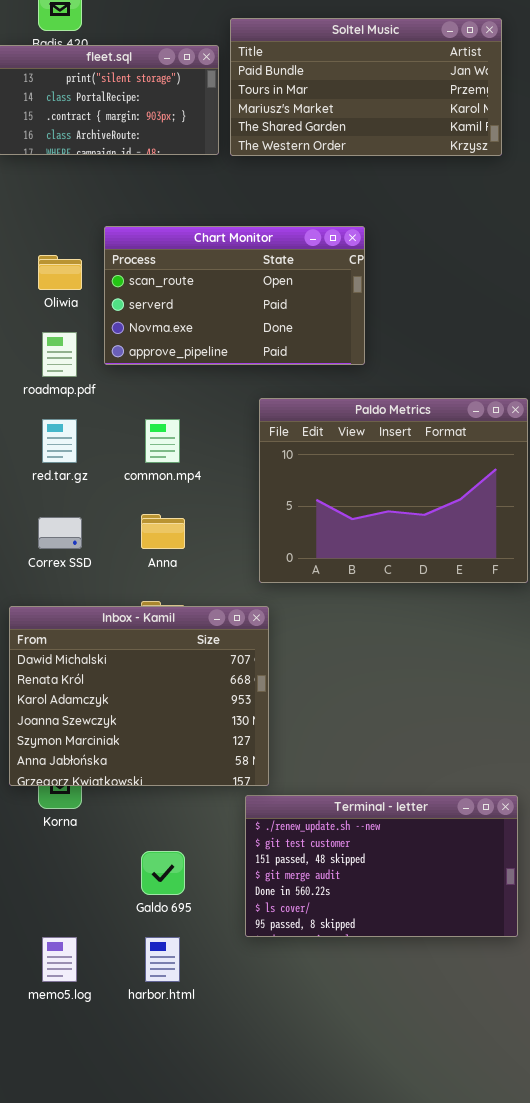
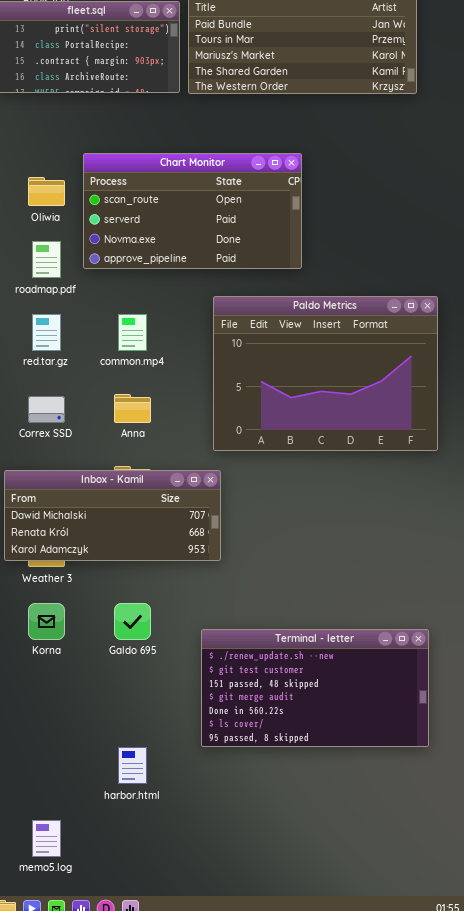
Inbox - Kamil: [9,606,269,786] -> [4,470,221,561], resized
Galdo 695: [141,851,185,895] -> [114,603,151,640], moved
memo5.log: [42,937,77,982] -> [32,820,61,857], moved

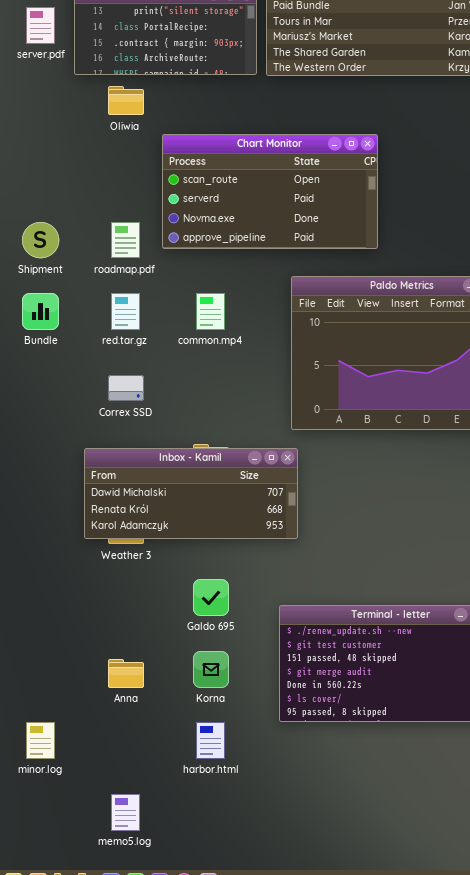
Oliwia: [28,177,65,206] -> [108,86,144,115], moved
Anna: [114,394,151,423] -> [108,659,144,688], moved
Korna: [28,603,65,640] -> [193,651,229,688], moved

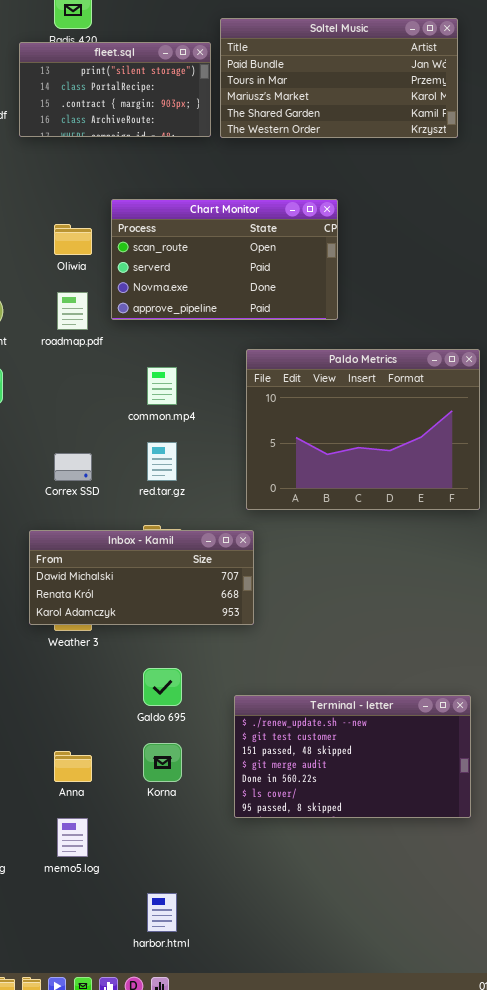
Oliwia: [108,86,144,115] -> [54,224,92,255], moved
red.tar.gz: [111,293,140,330] -> [147,442,177,481], moved
harbor.html: [196,722,225,759] -> [147,893,177,932], moved
memo5.log: [111,794,140,831] -> [57,818,88,857], moved

